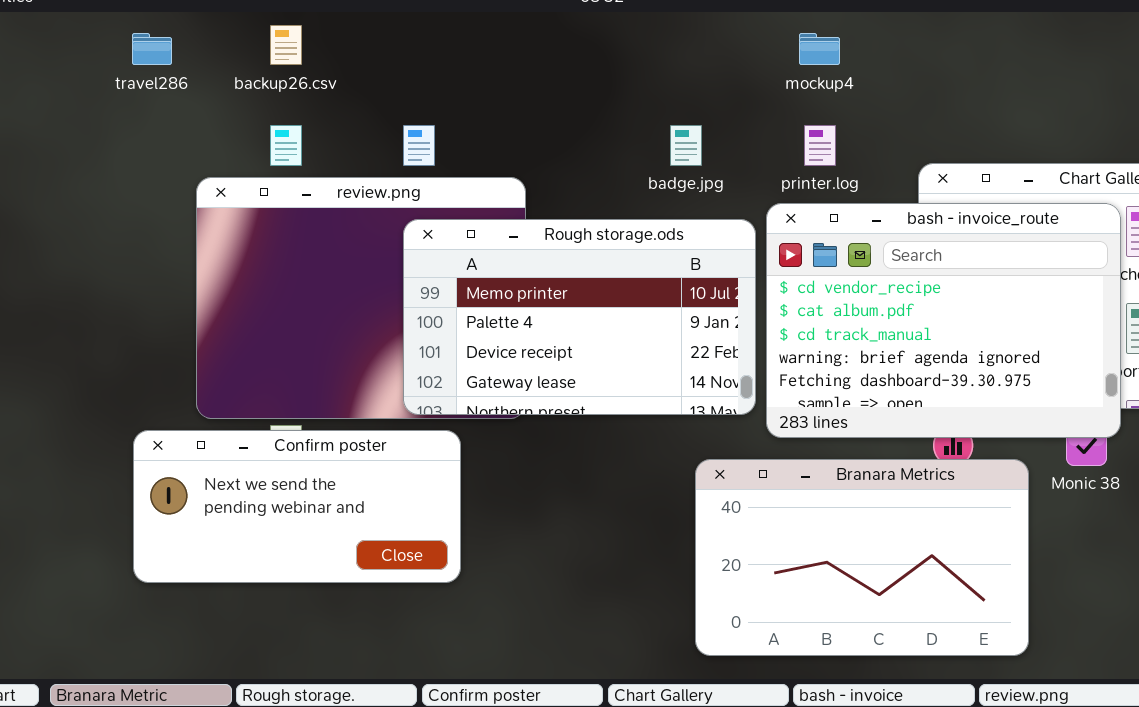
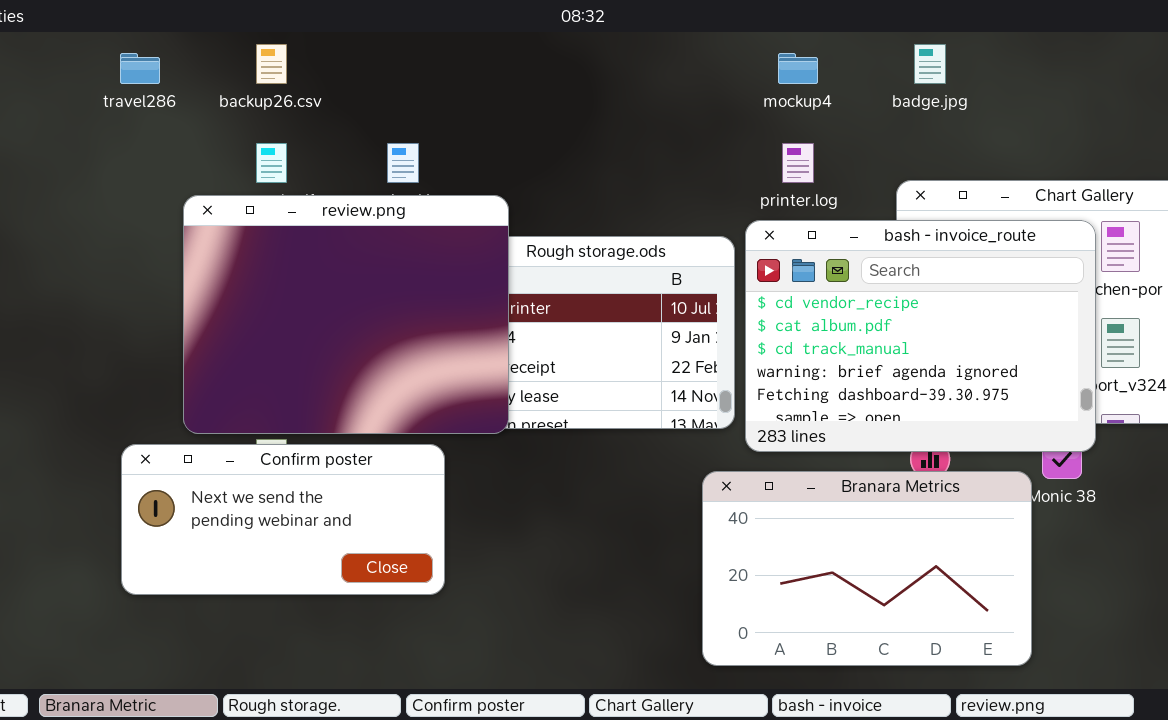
badge.jpg: [670,125,702,166] -> [914,44,946,84], moved
review.png: [196,177,526,419] -> [183,195,509,434], raised
Branara Metrics: [695,459,1029,656] -> [702,471,1032,666], moved

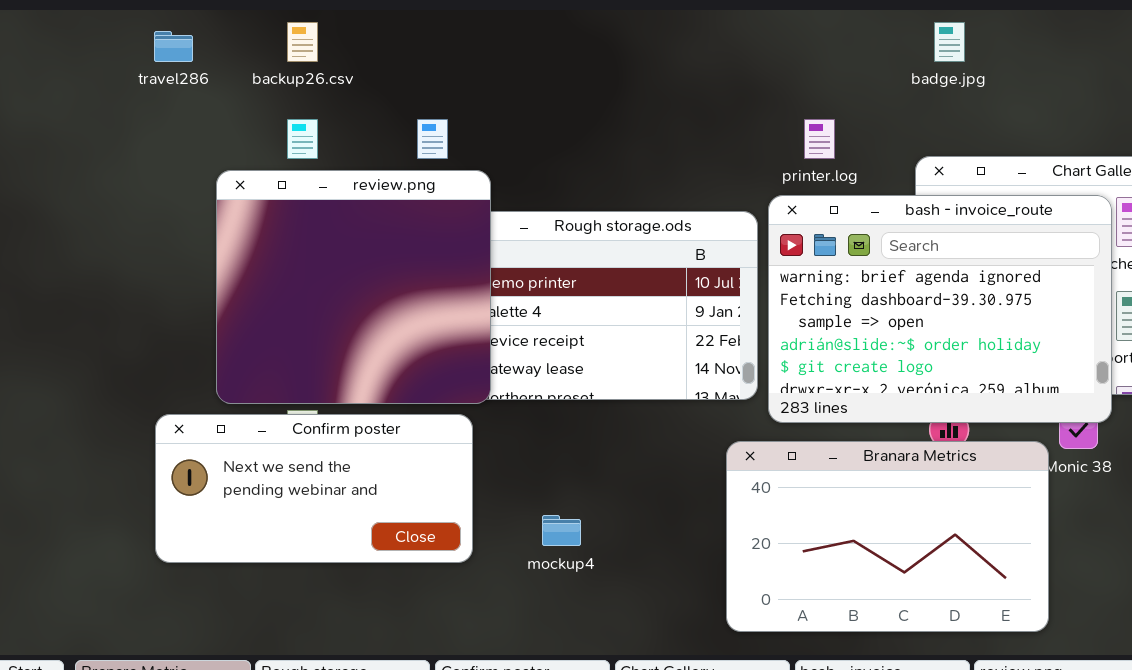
mockup4: [778,53,818,84] -> [542,515,581,546], moved
review.png: [183,195,509,434] -> [216,170,491,404], resized
bash - invoice_route: [745,220,1096,452] -> [768,195,1112,423], scrolled down 3 rows

